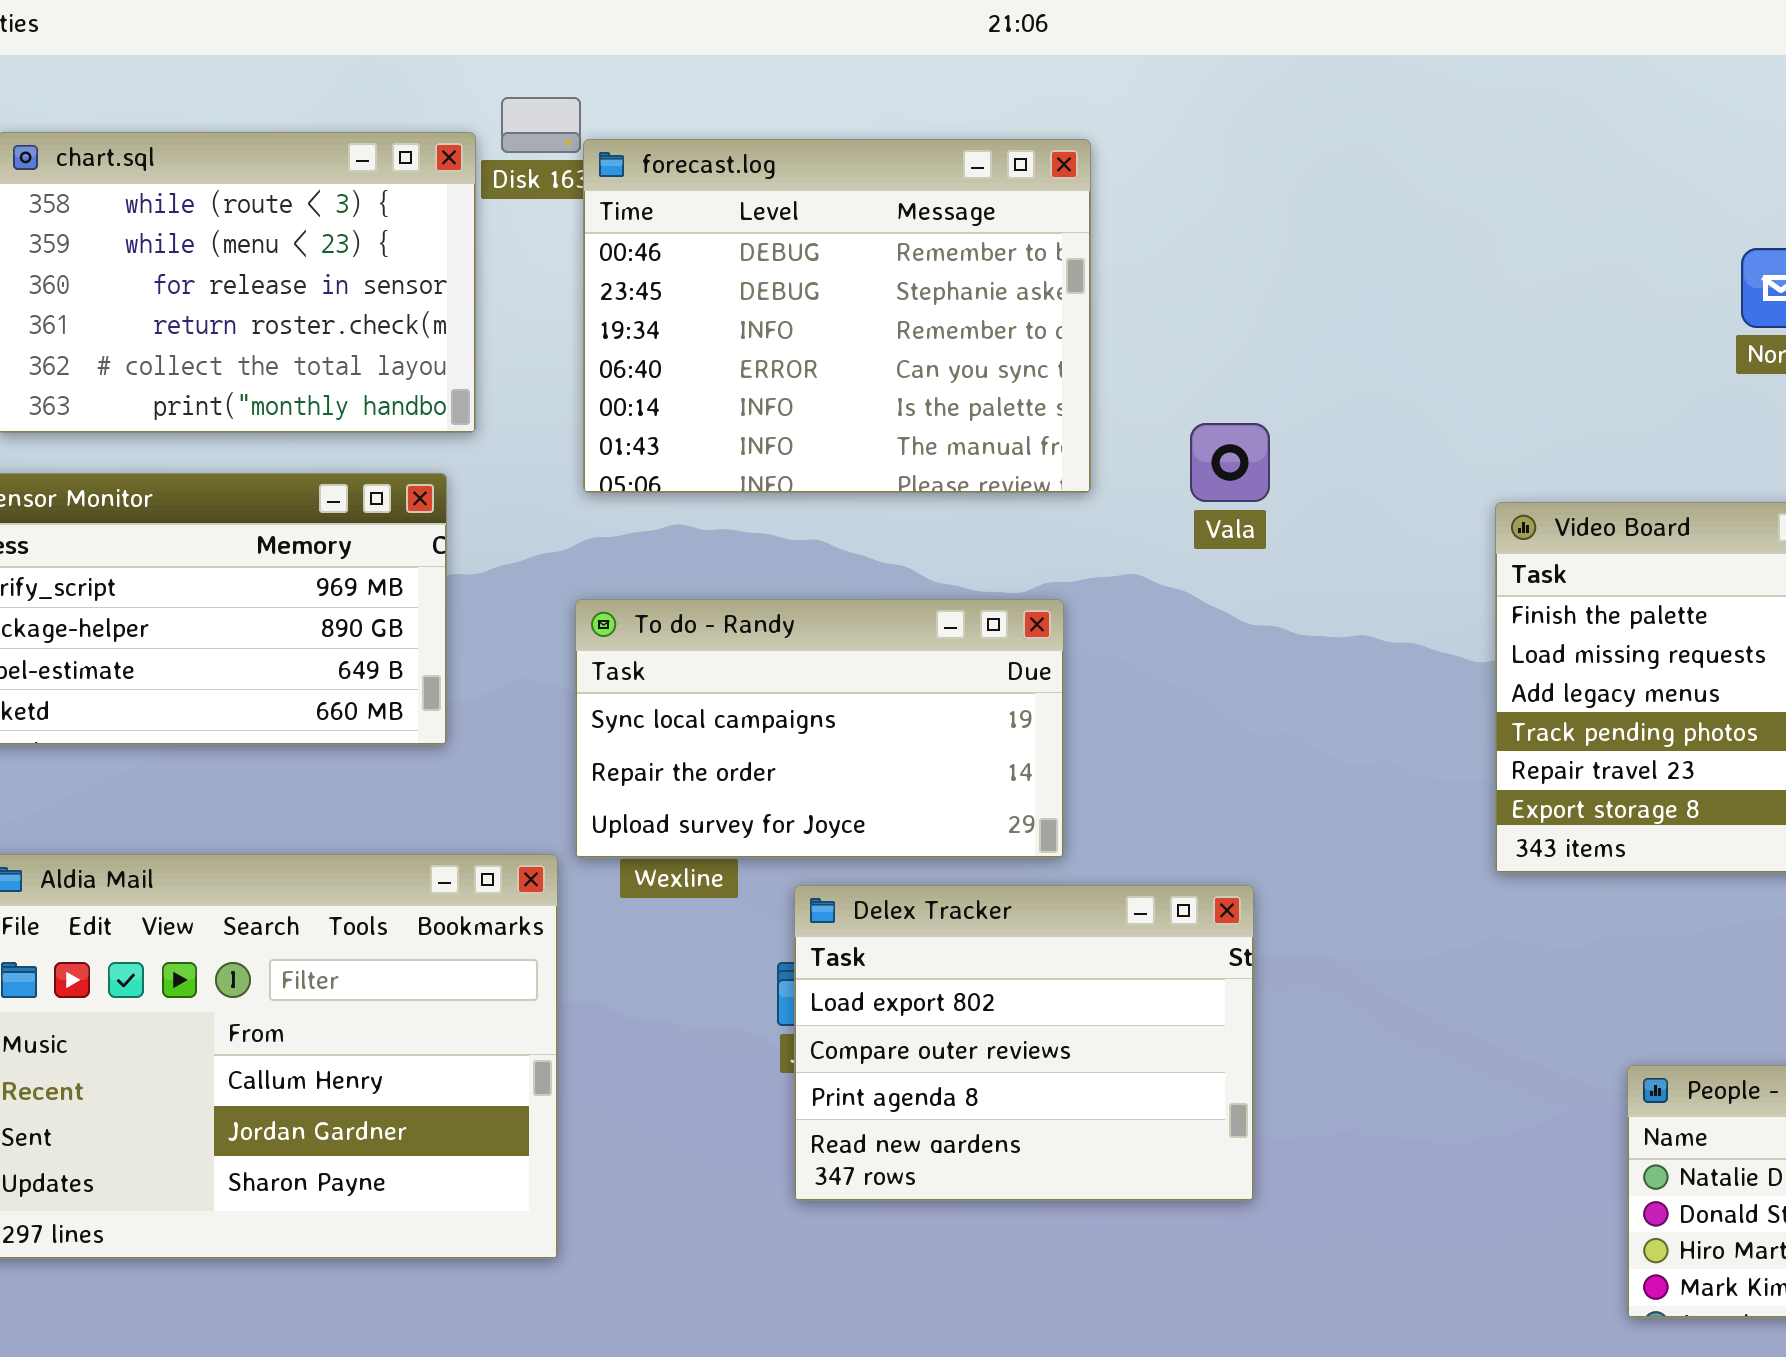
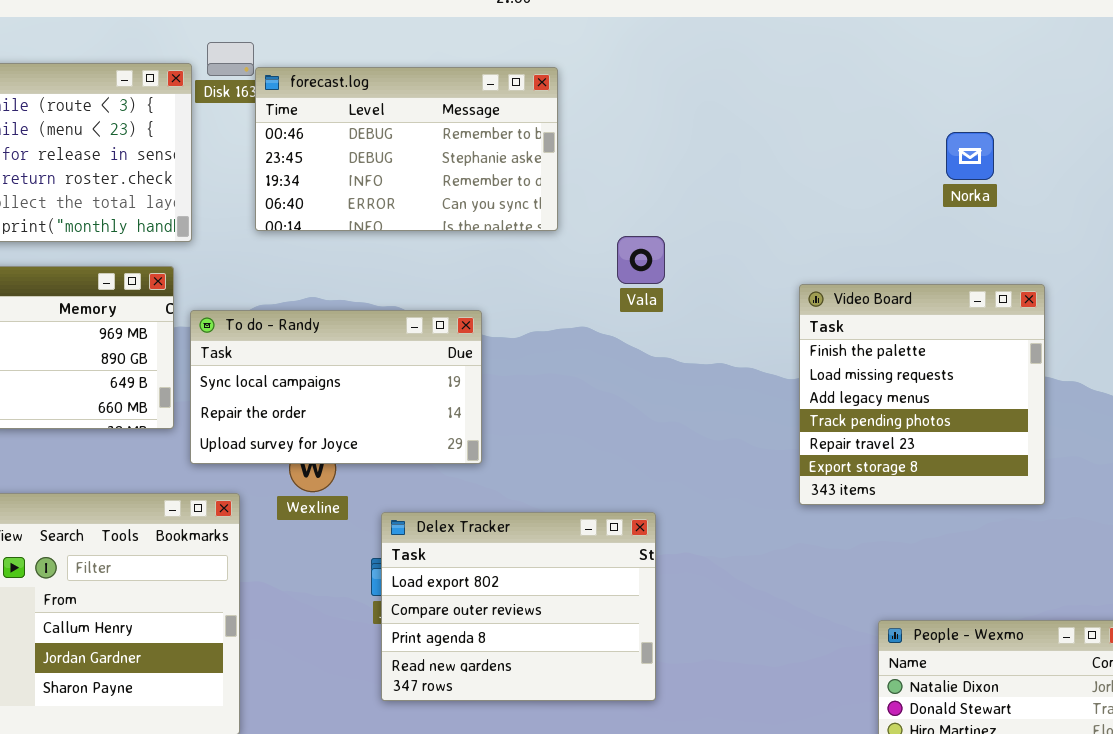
forecast.log: [583,139,1091,493] -> [255,67,558,231], resized
To do - Randy: [575,599,1064,858] -> [190,310,482,464], moved

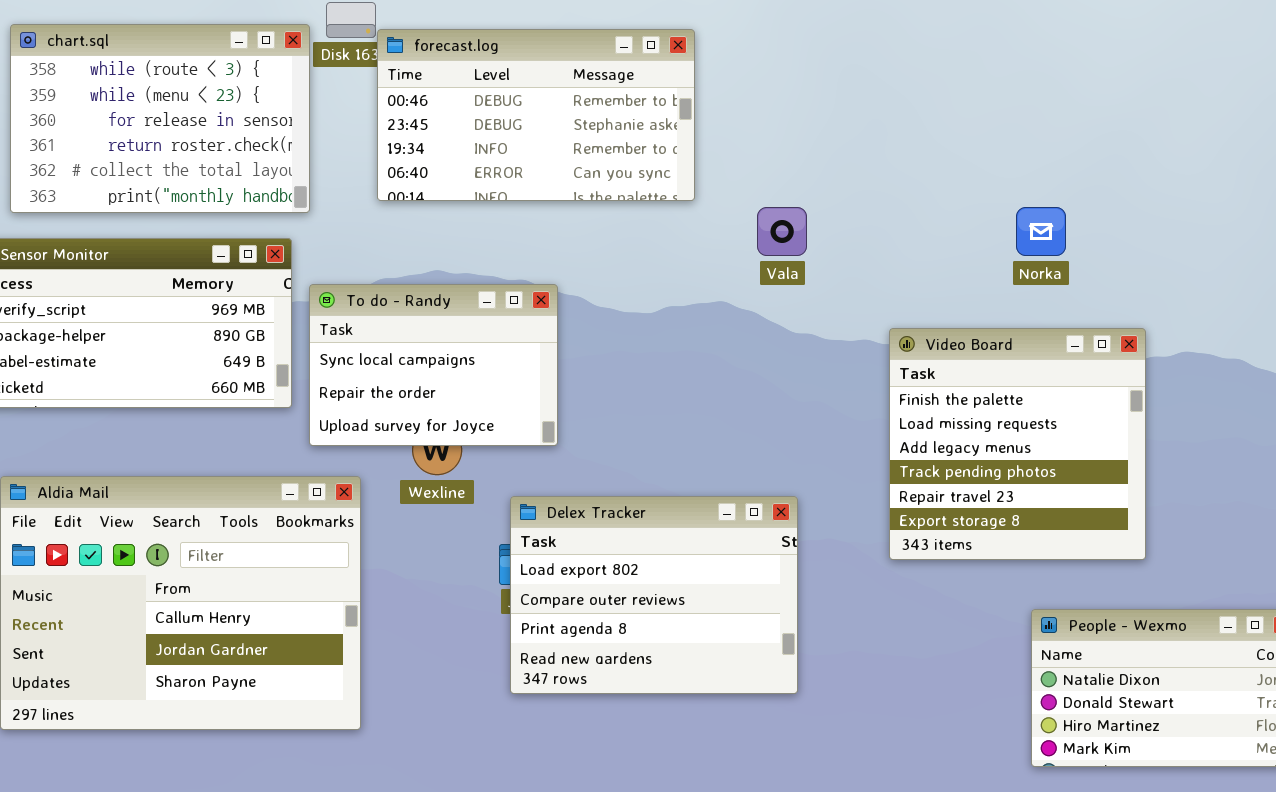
Norka: [946,132,994,180] -> [1016,207,1066,256], moved
Video Board: [799,284,1045,505] -> [889,328,1146,560], moved
To do - Randy: [190,310,482,464] -> [309,284,558,446], resized

